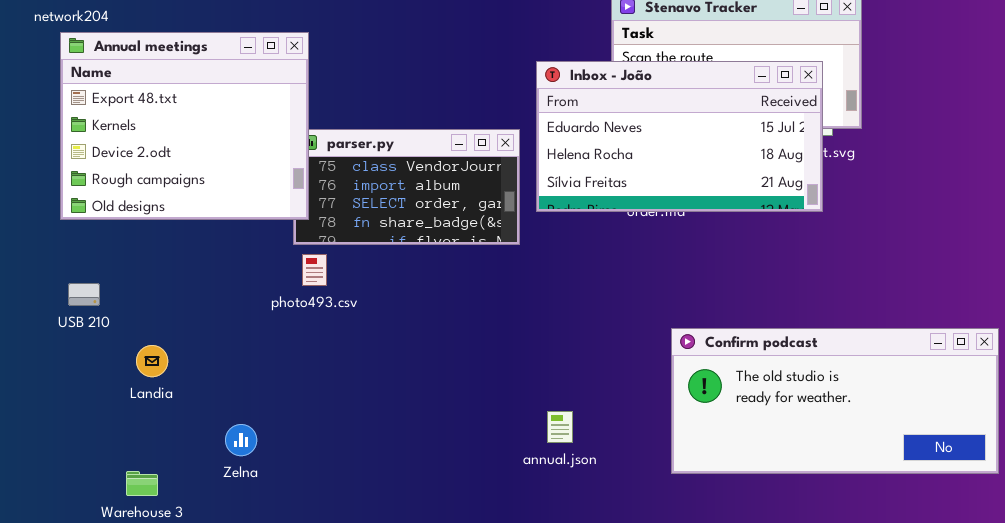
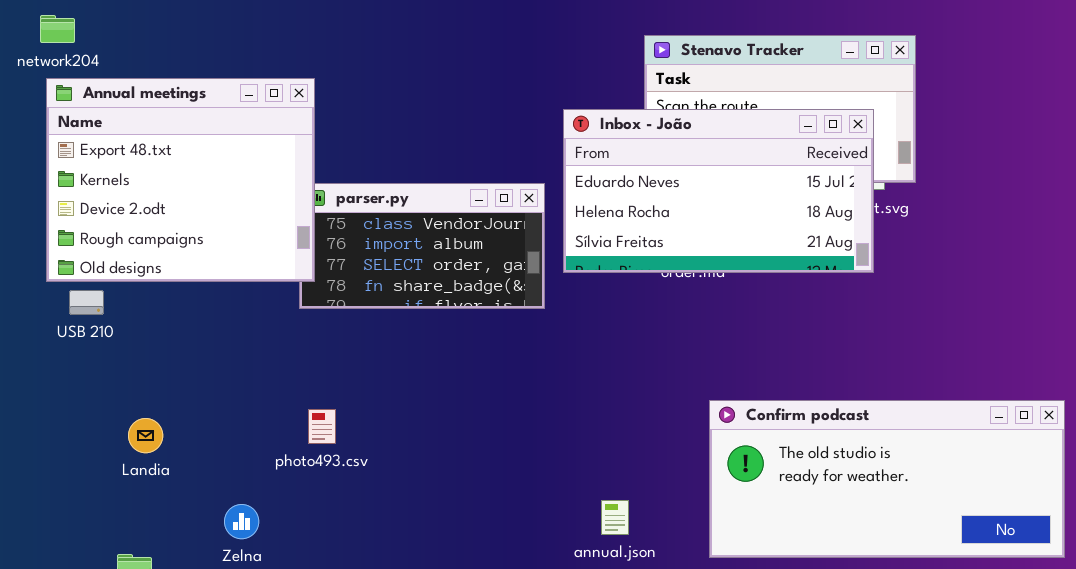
photo493.csv: [302,254,327,286] -> [308,409,336,444], moved
USB 210: [68,283,100,306] -> [69,290,104,315], moved
annual.json: [547,411,573,443] -> [601,500,629,535], moved

